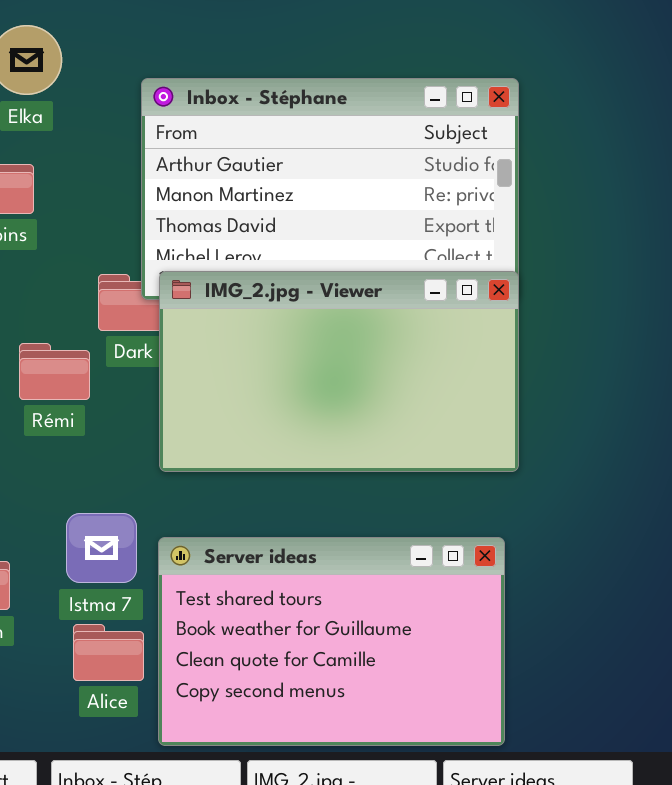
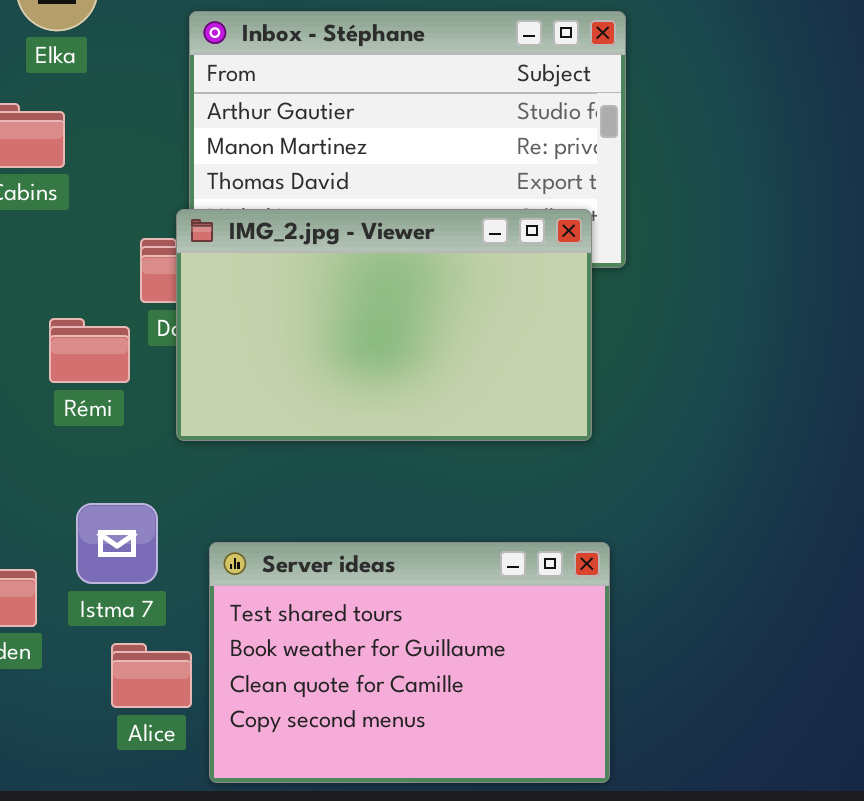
IMG_2.jpg - Viewer: [159,271,519,472] -> [176,209,592,441], moved
Istma 7: [66,513,137,583] -> [76,503,158,584], moved

